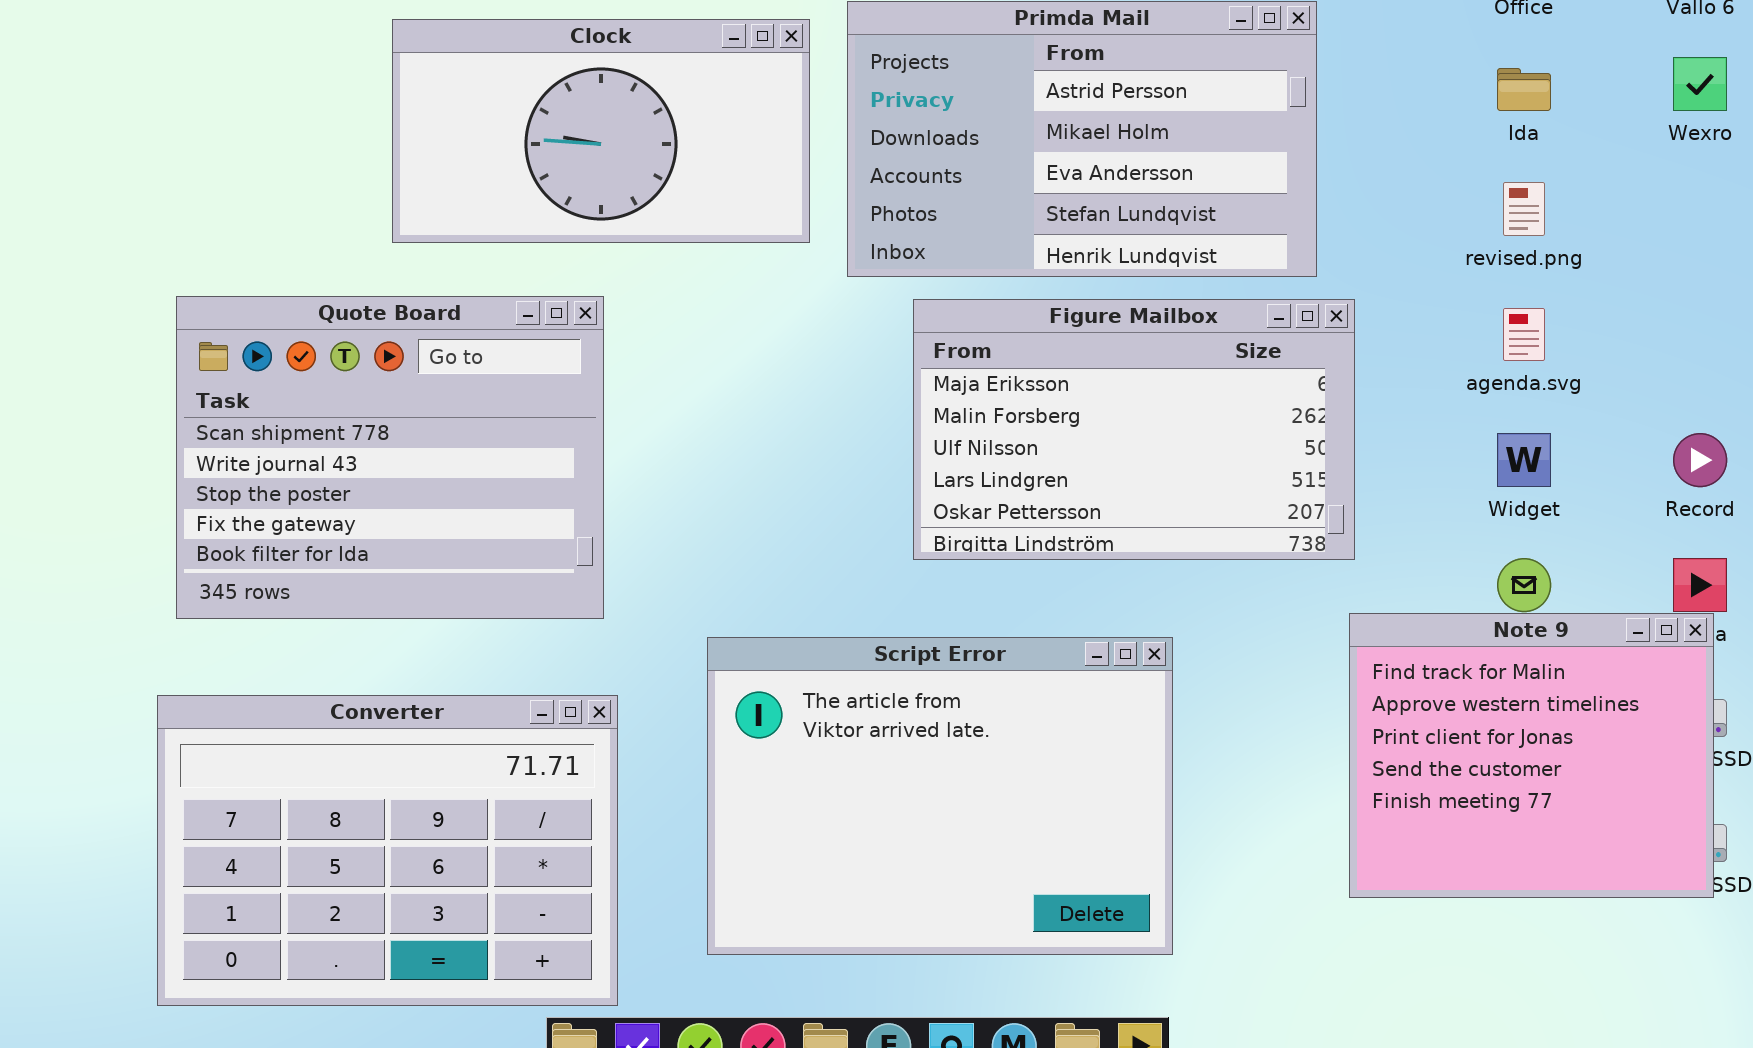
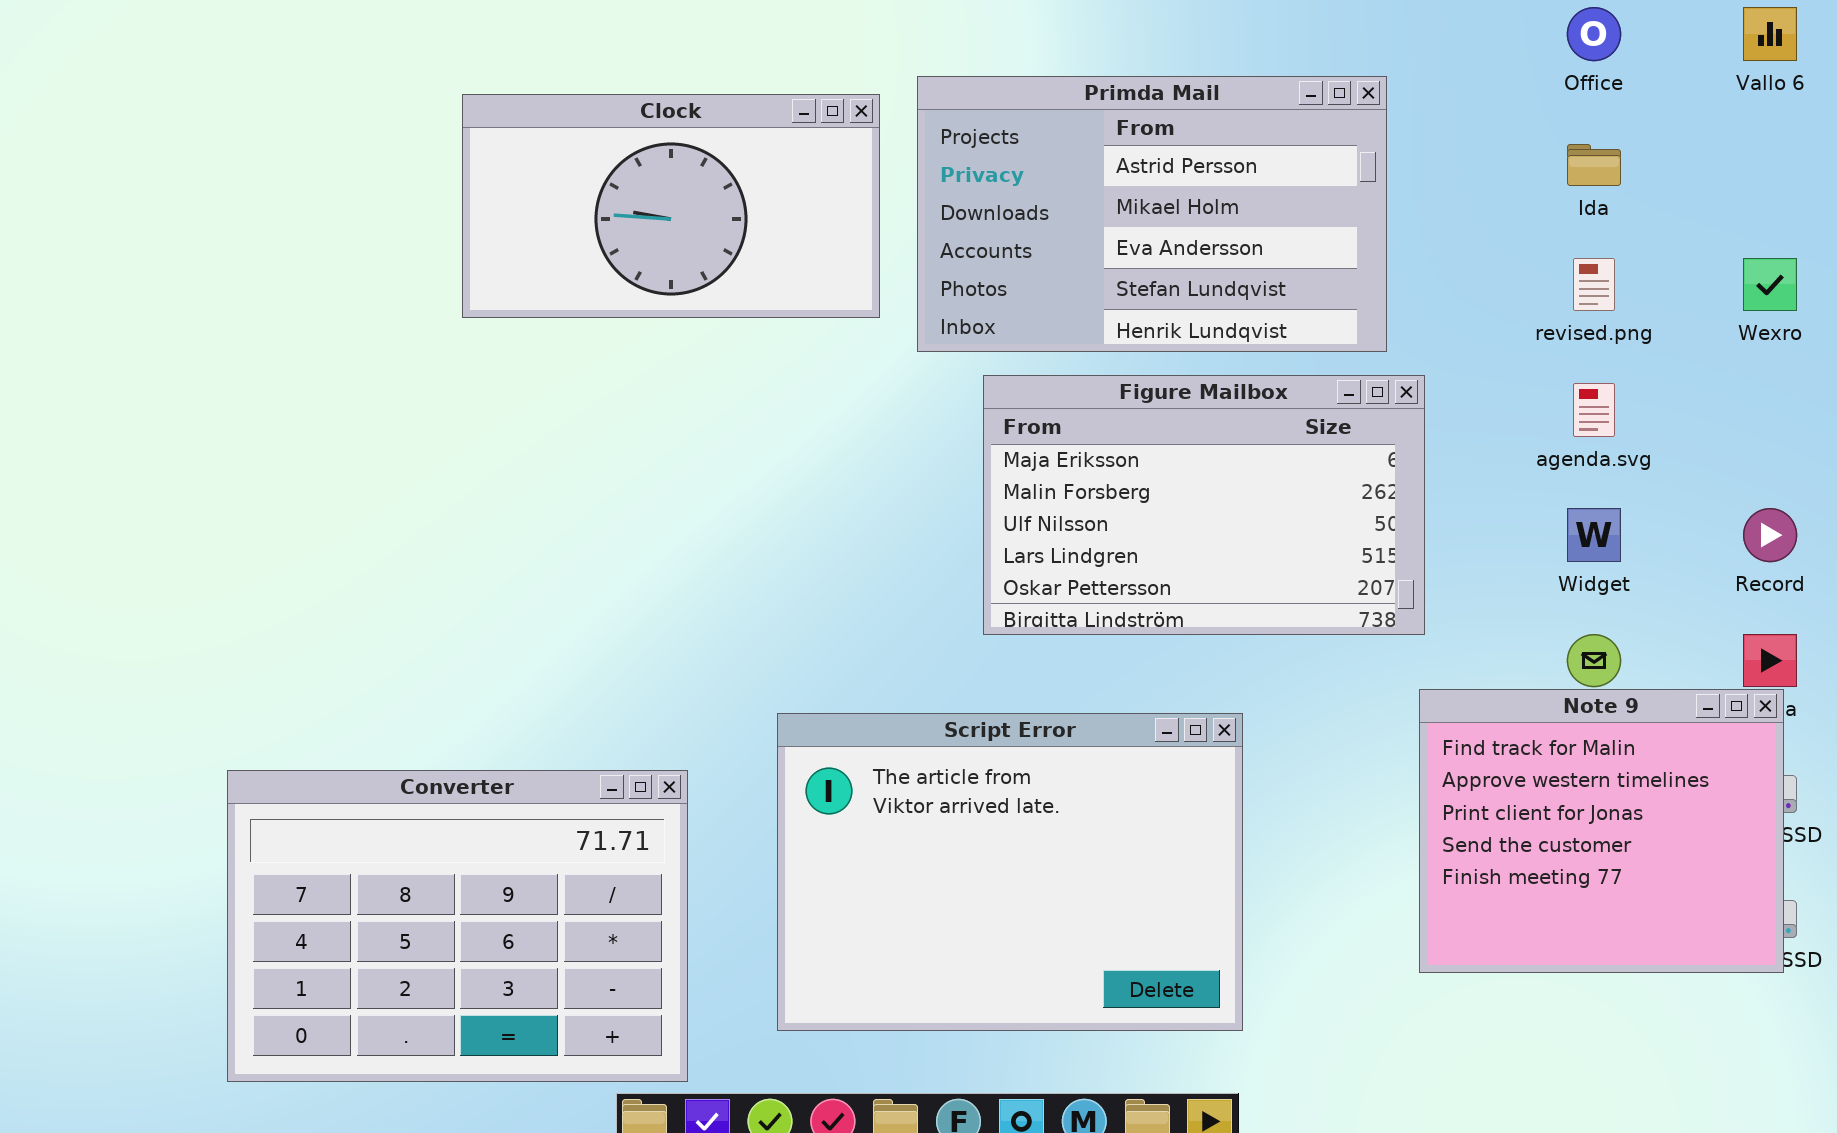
Wexro: [1673,57,1727,111] -> [1743,258,1797,311], moved
Quote Board: [176,296,604,619] -> none, closed

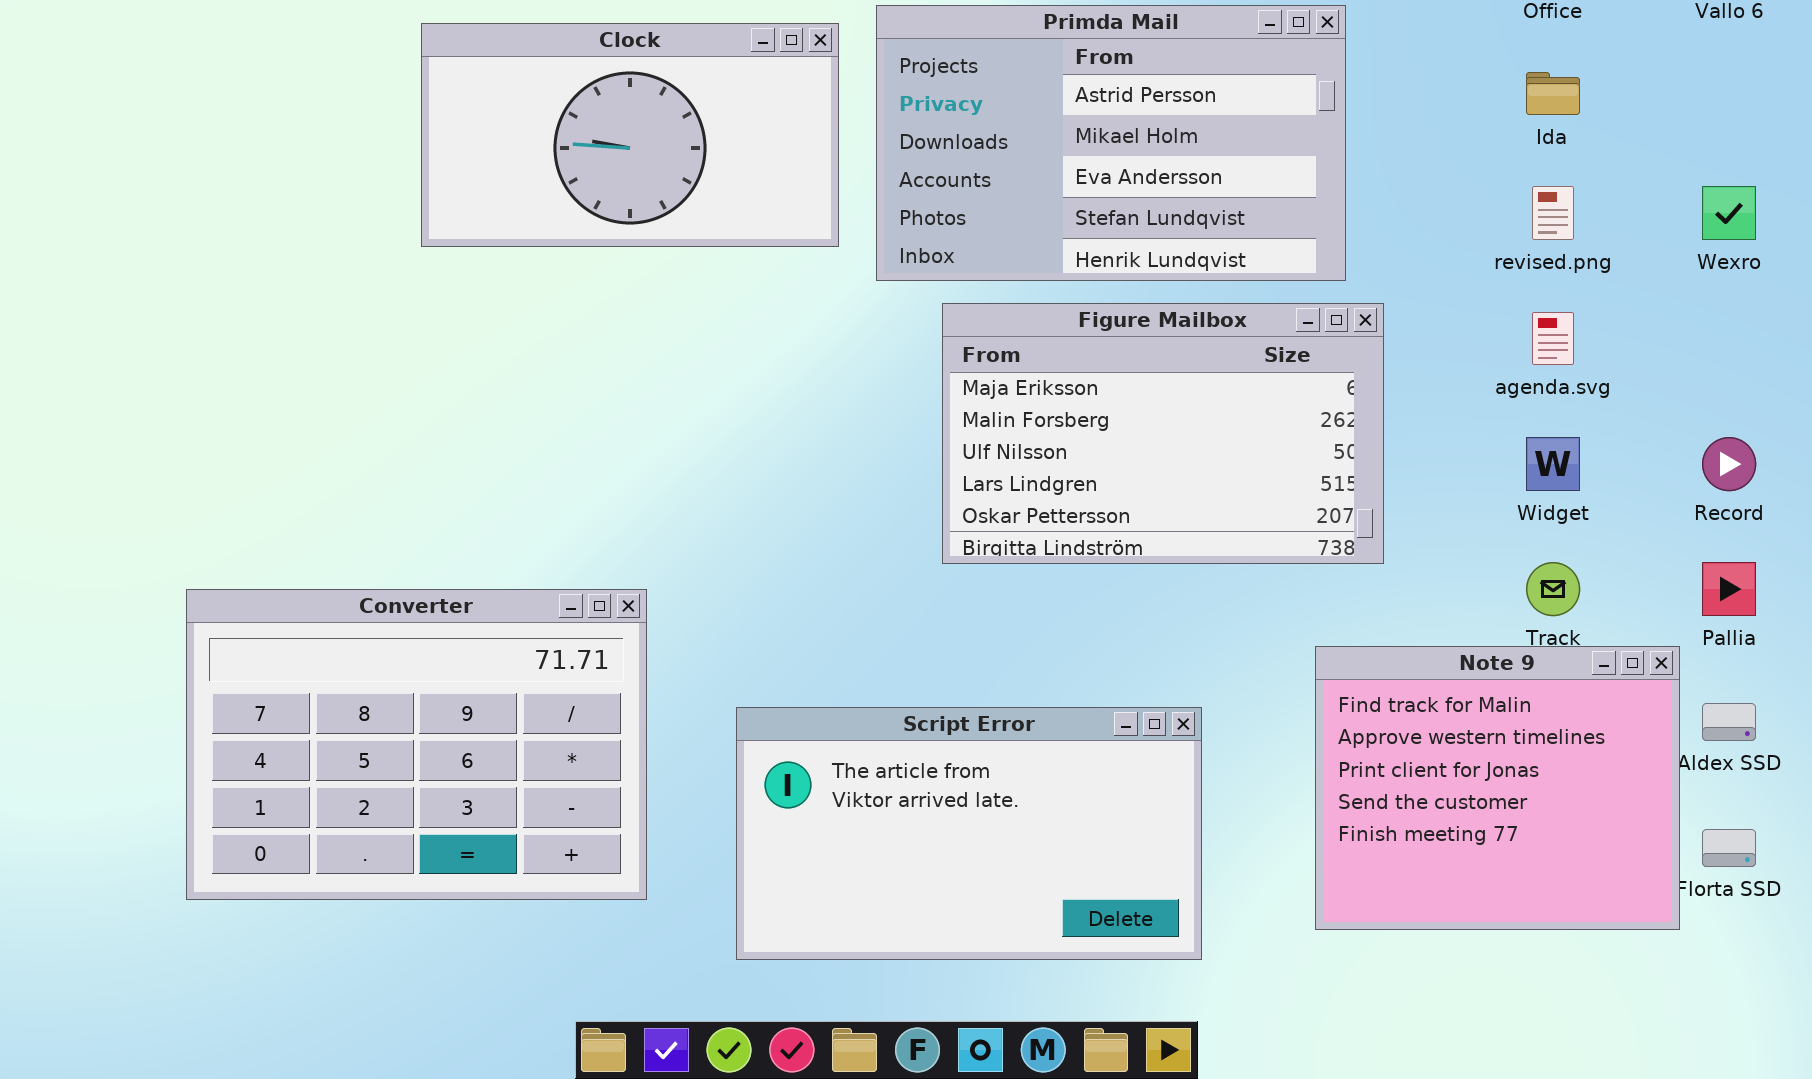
Note 9: [1419,689,1784,973] -> [1315,646,1680,930], moved
Script Error: [777,713,1243,1031] -> [736,707,1202,960], resized
Converter: [227,770,688,1082] -> [186,589,647,900], moved

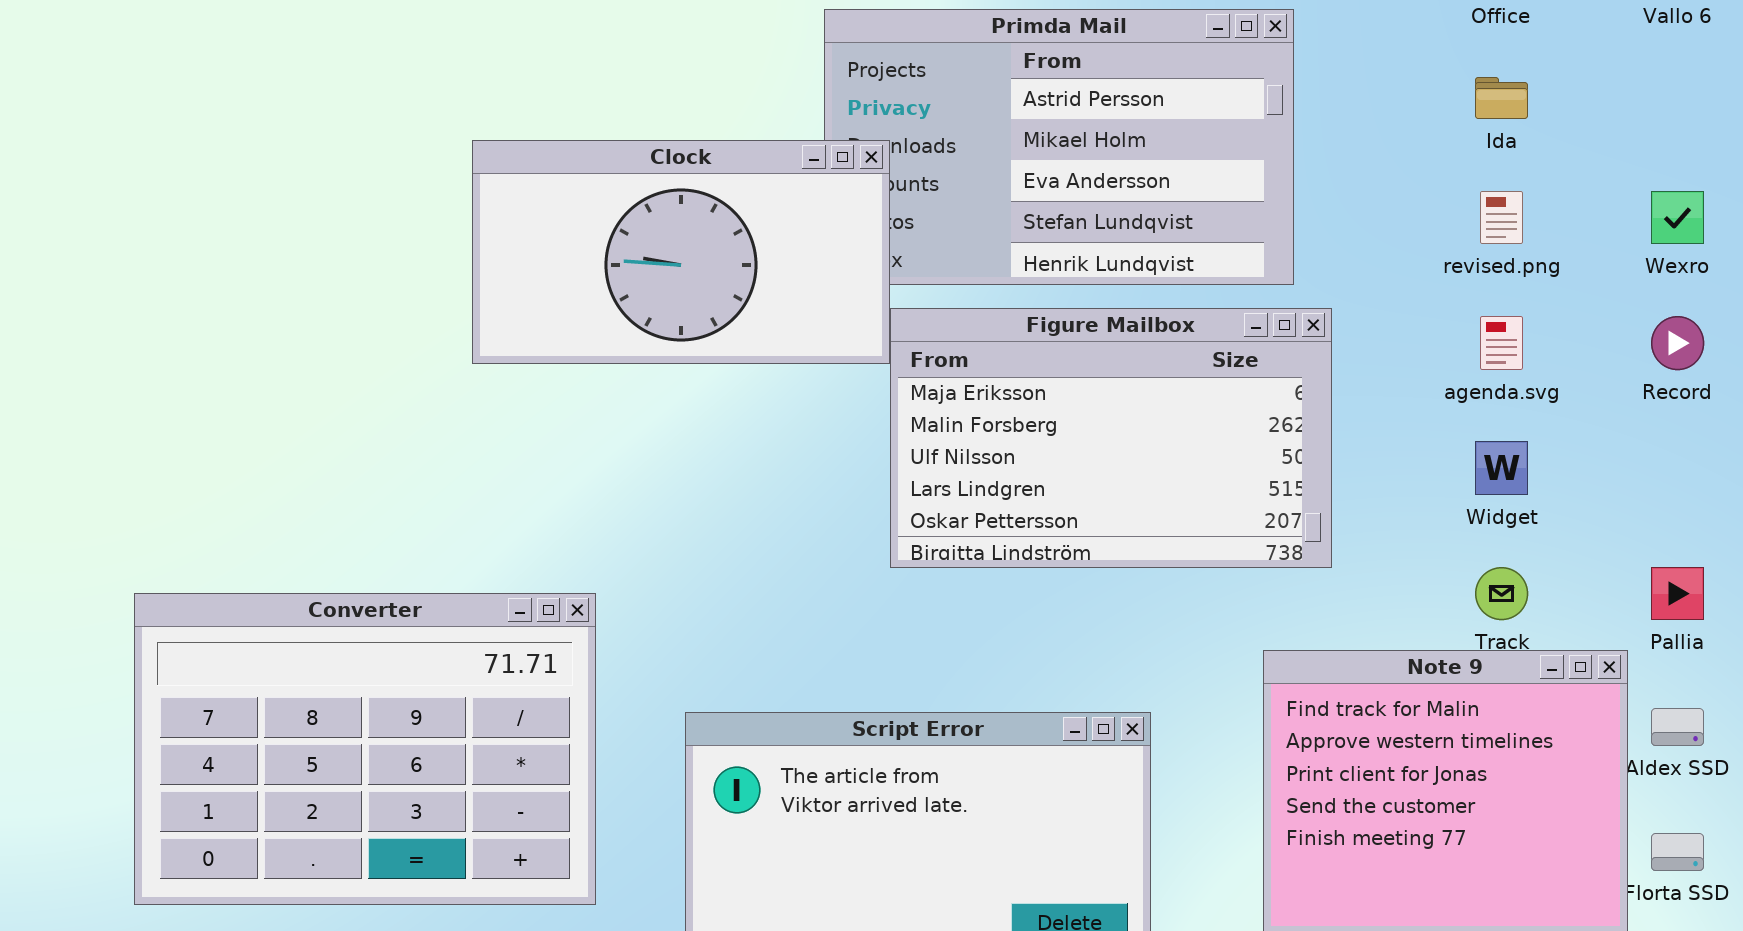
Clock: [421,23,839,247] -> [472,140,890,364], moved
Record: [1702,437,1756,491] -> [1651,316,1704,370], moved

